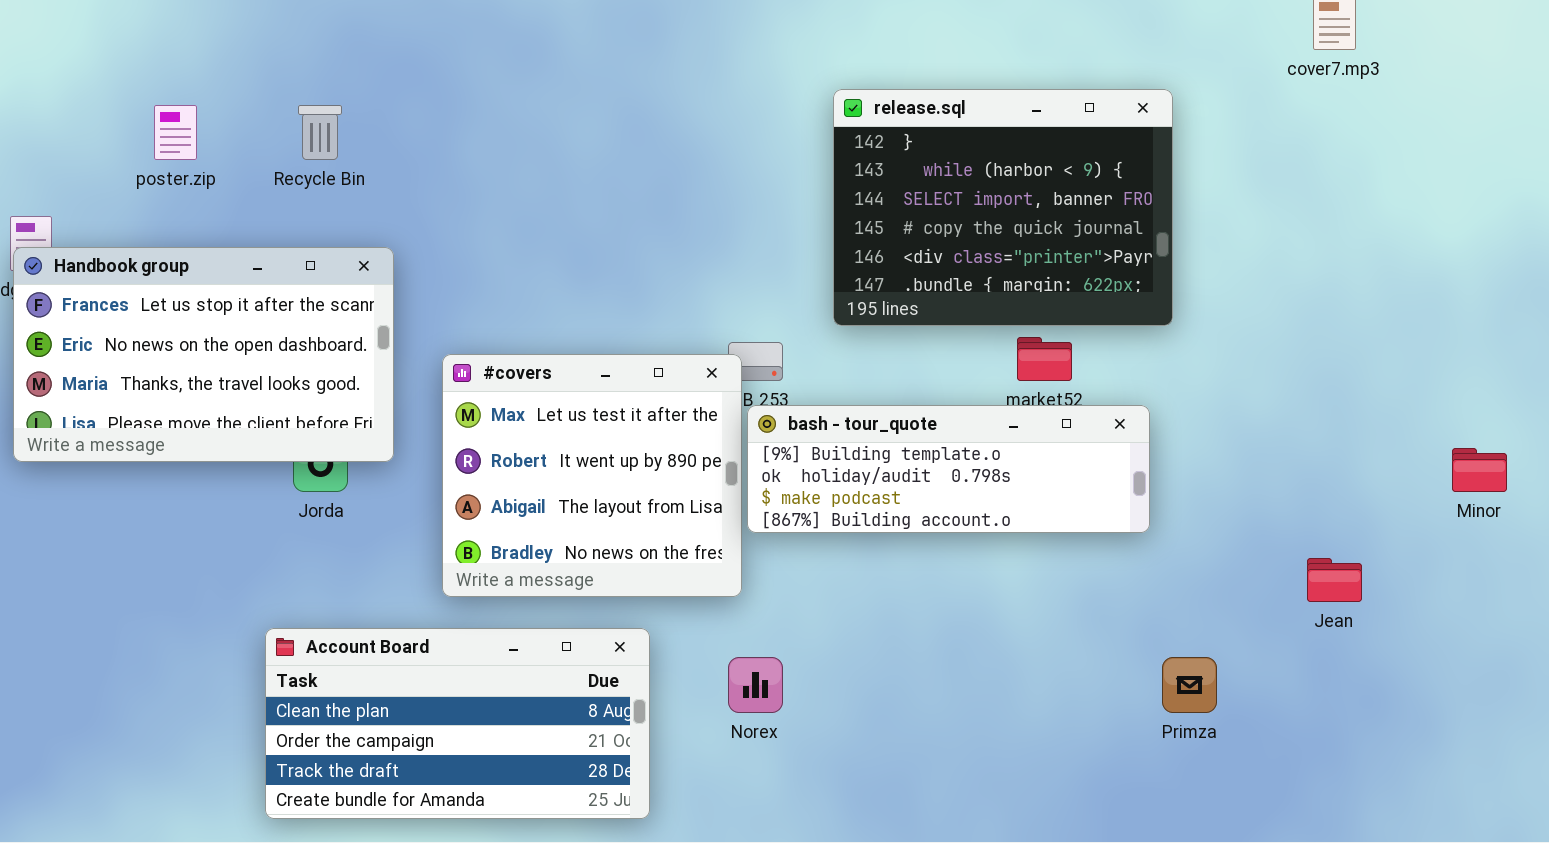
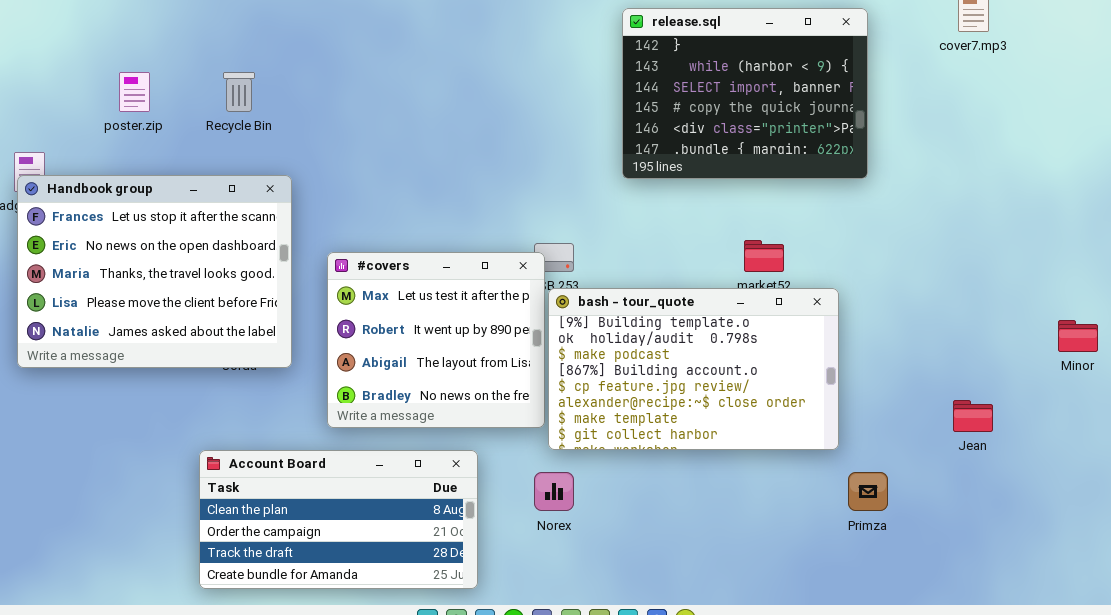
release.sql: [833,89,1173,326] -> [622,8,868,179], moved
Handbook group: [13,247,394,462] -> [17,175,292,368], resized
bash - tour_quote: [747,405,1150,533] -> [548,288,839,450], resized

